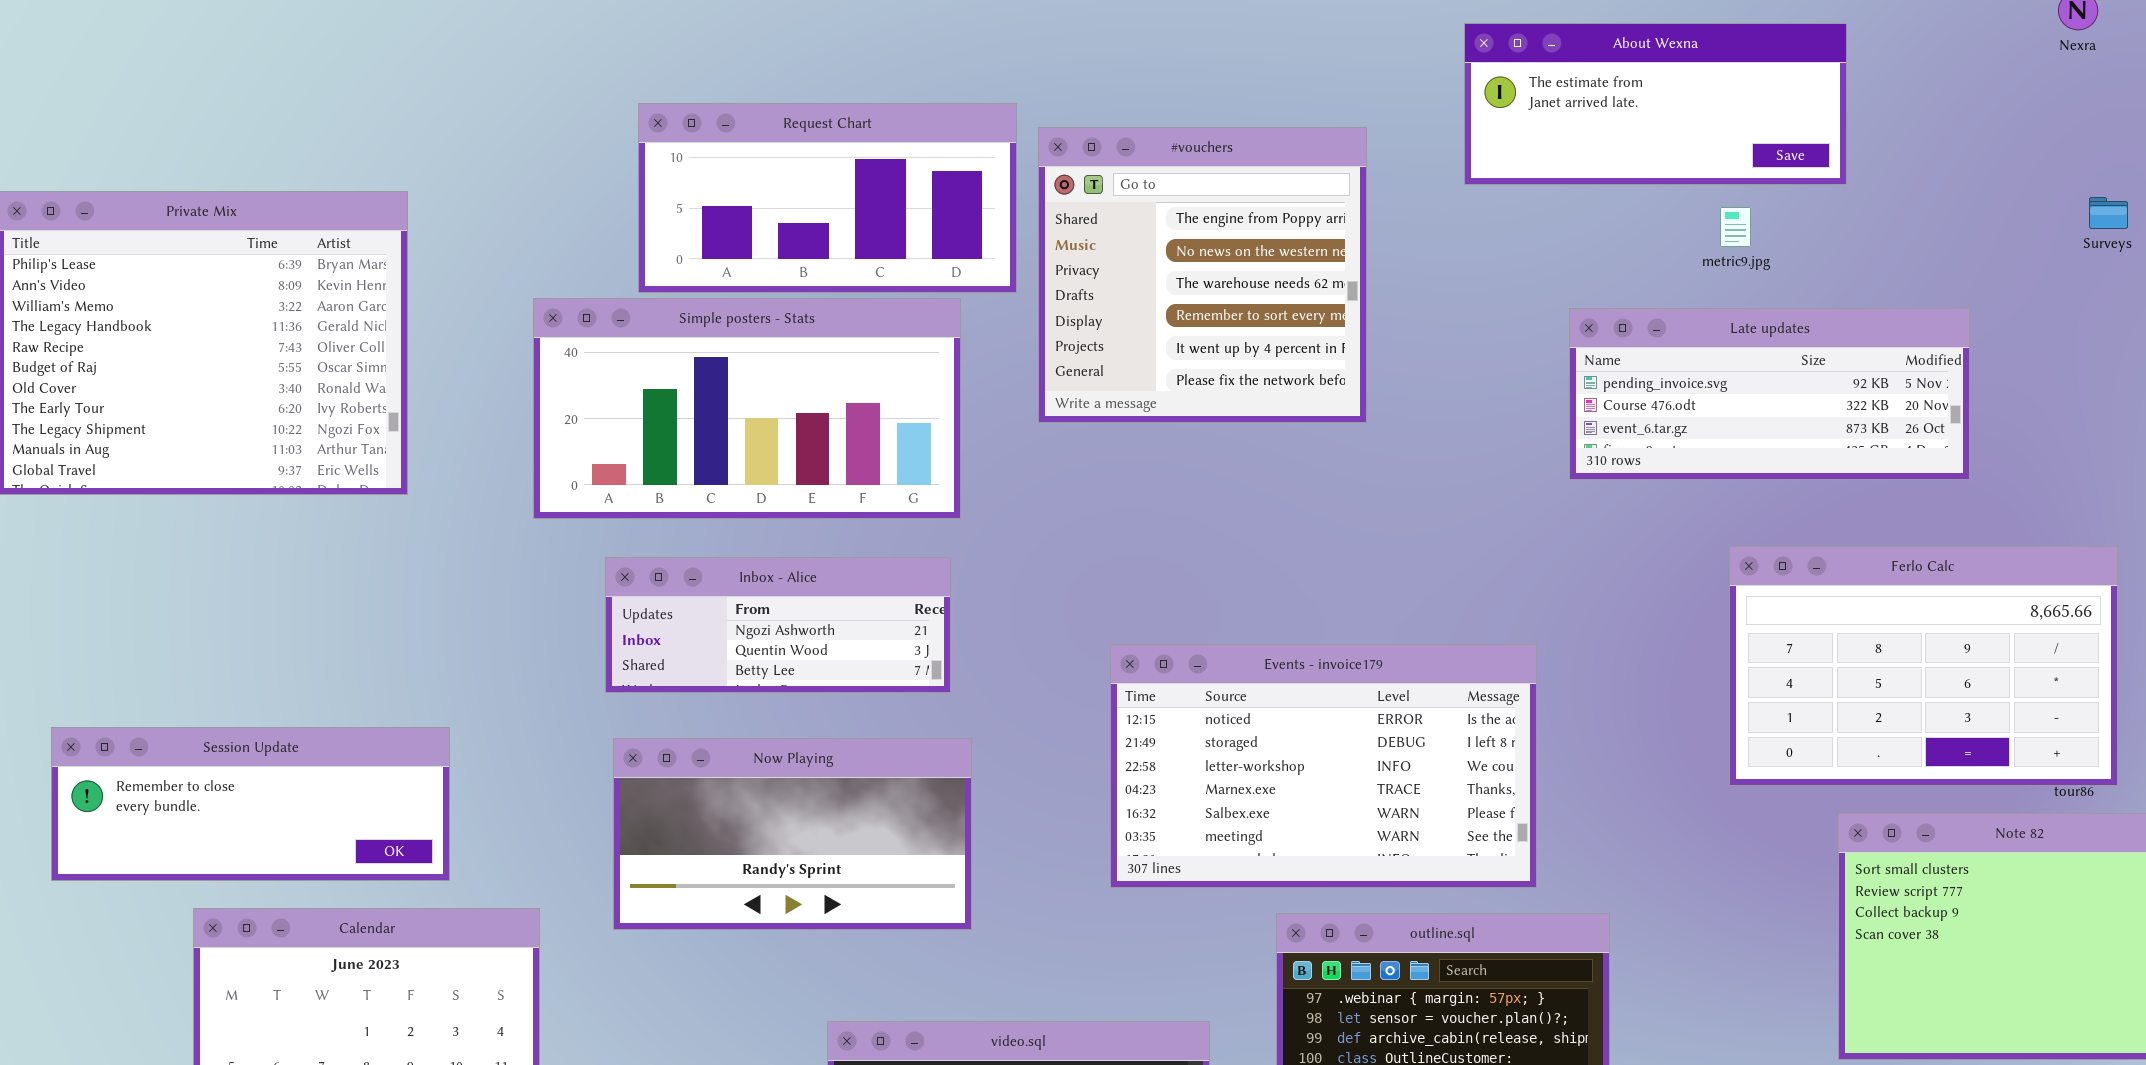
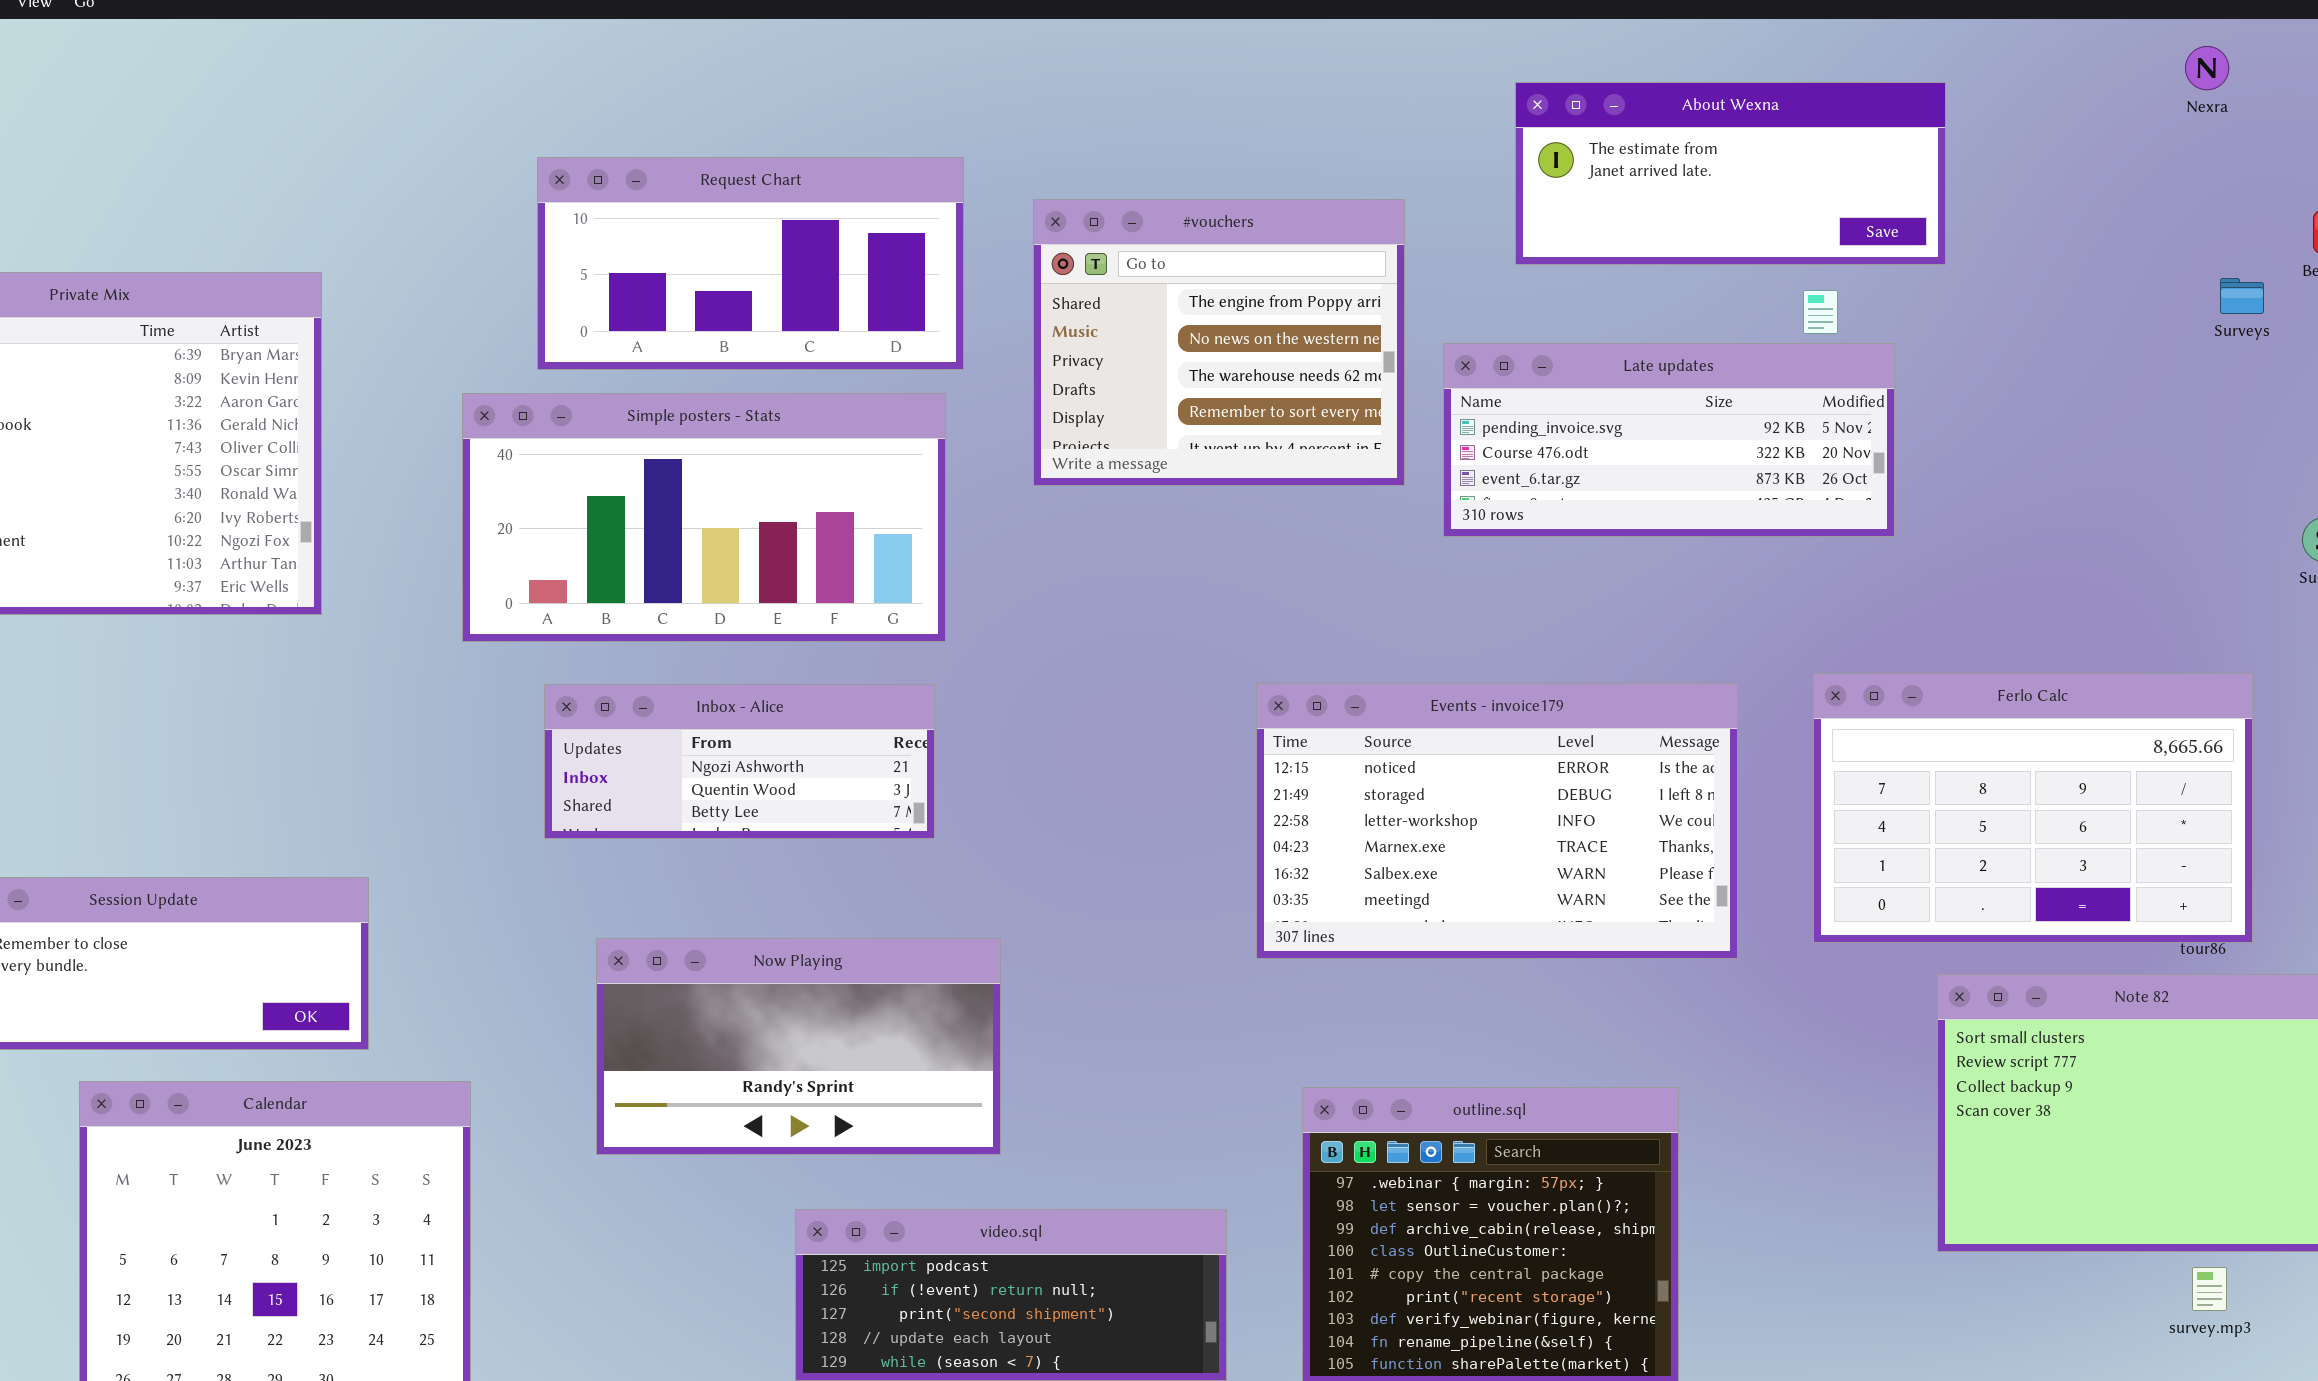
Request Chart: [638,103,1017,293] -> [537,157,964,370], moved
#vouchers: [1038,127,1367,423] -> [1033,199,1405,486], resized
Late updates: [1569,308,1970,480] -> [1443,343,1895,537], moved
Events - invoice179: [1110,644,1537,888] -> [1256,683,1738,959], moved
Now Playing: [613,738,972,930] -> [596,938,1001,1155], moved

